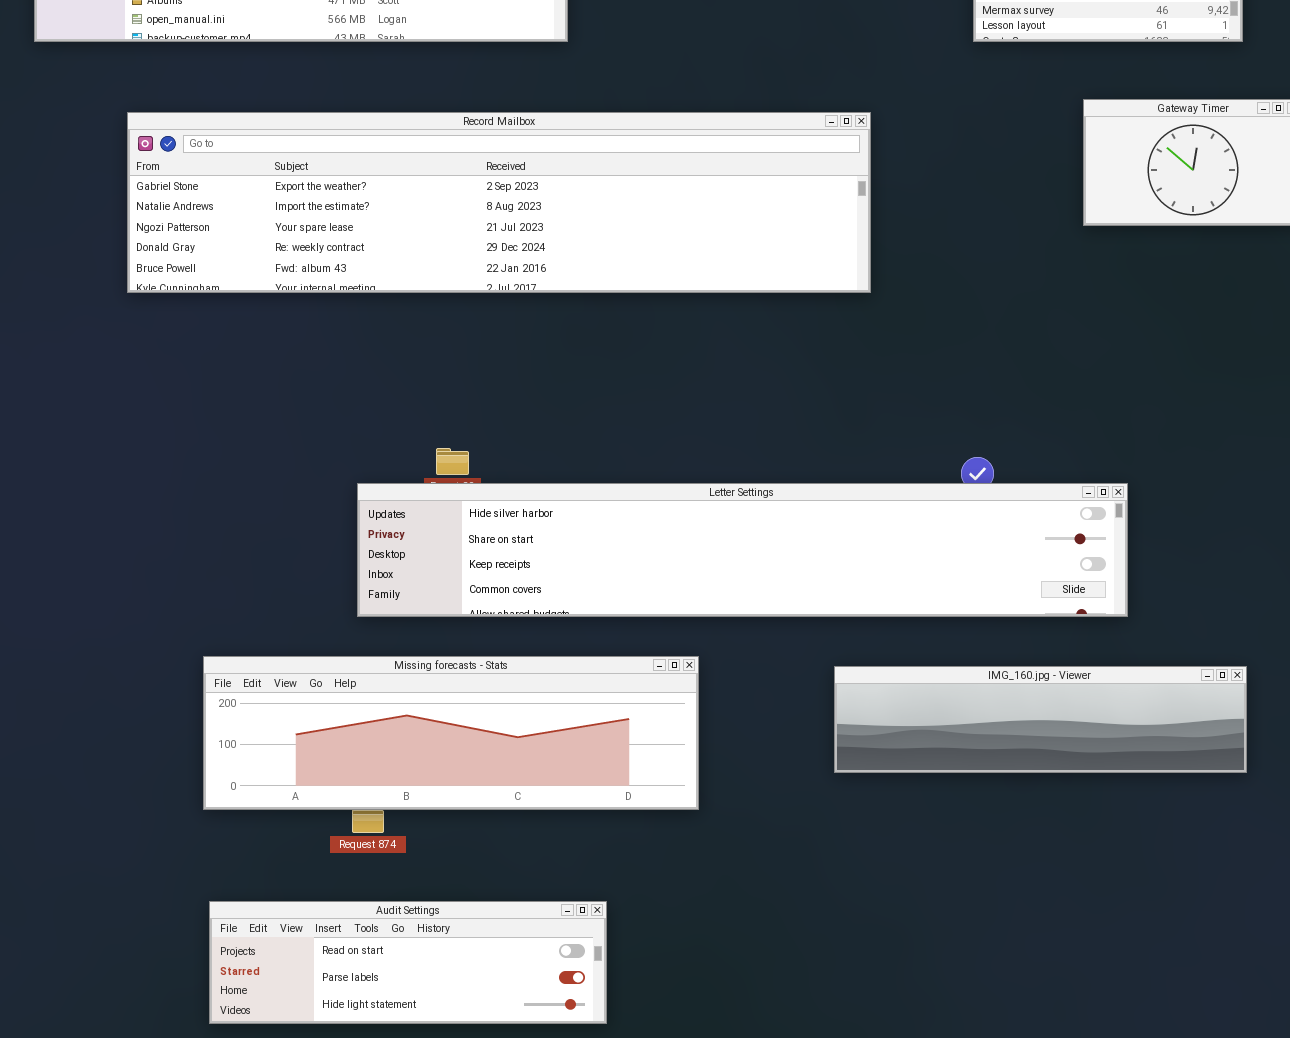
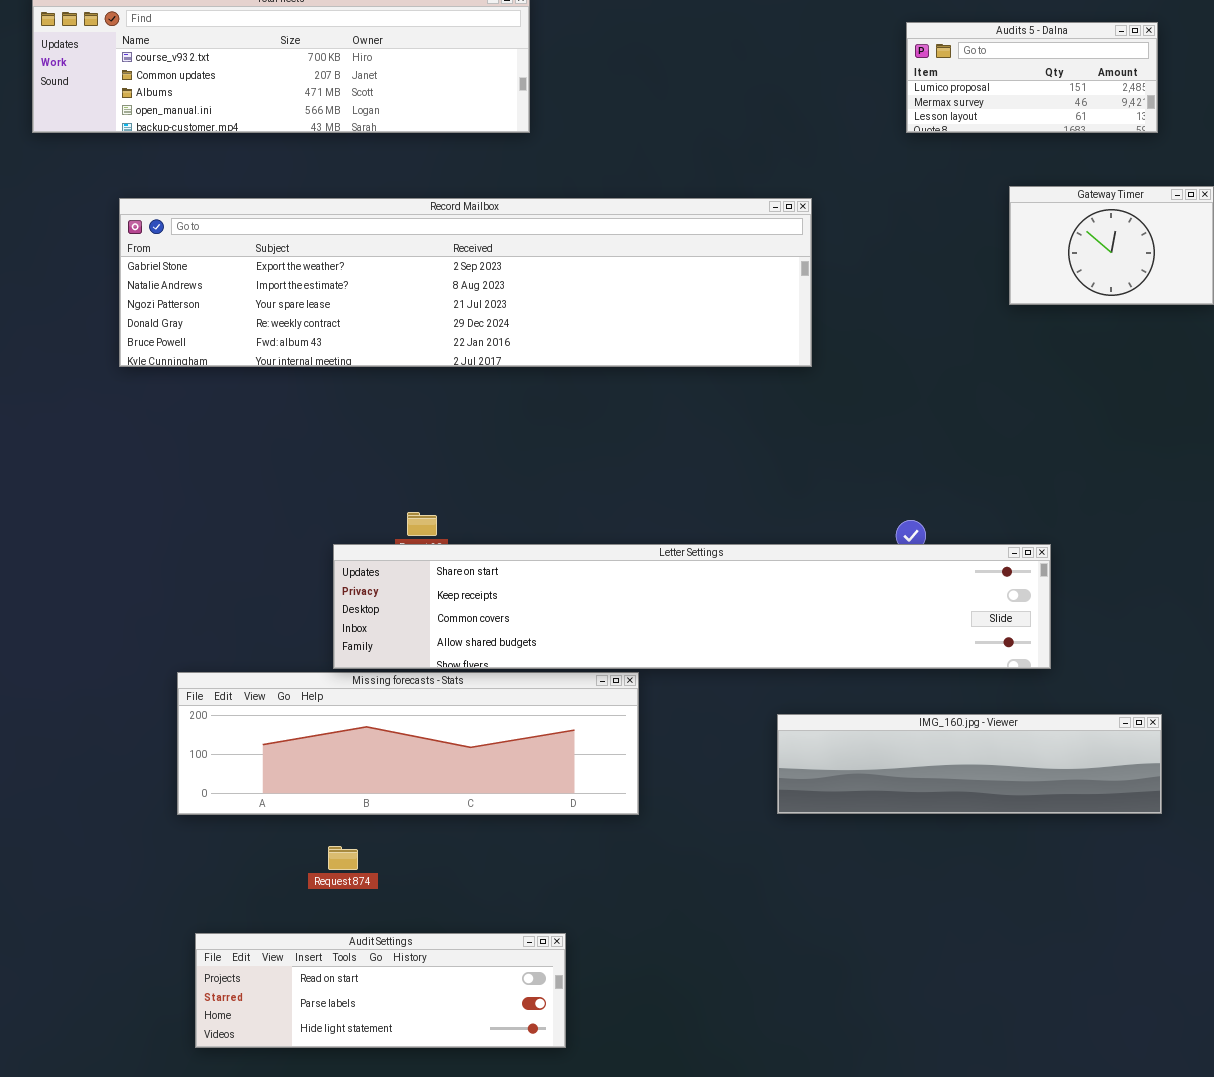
Letter Settings: [357,483,1128,617] -> [333,544,1051,669], scrolled down 1 row
Missing forecasts - Stats: [203,656,699,810] -> [177,672,639,815], moved

